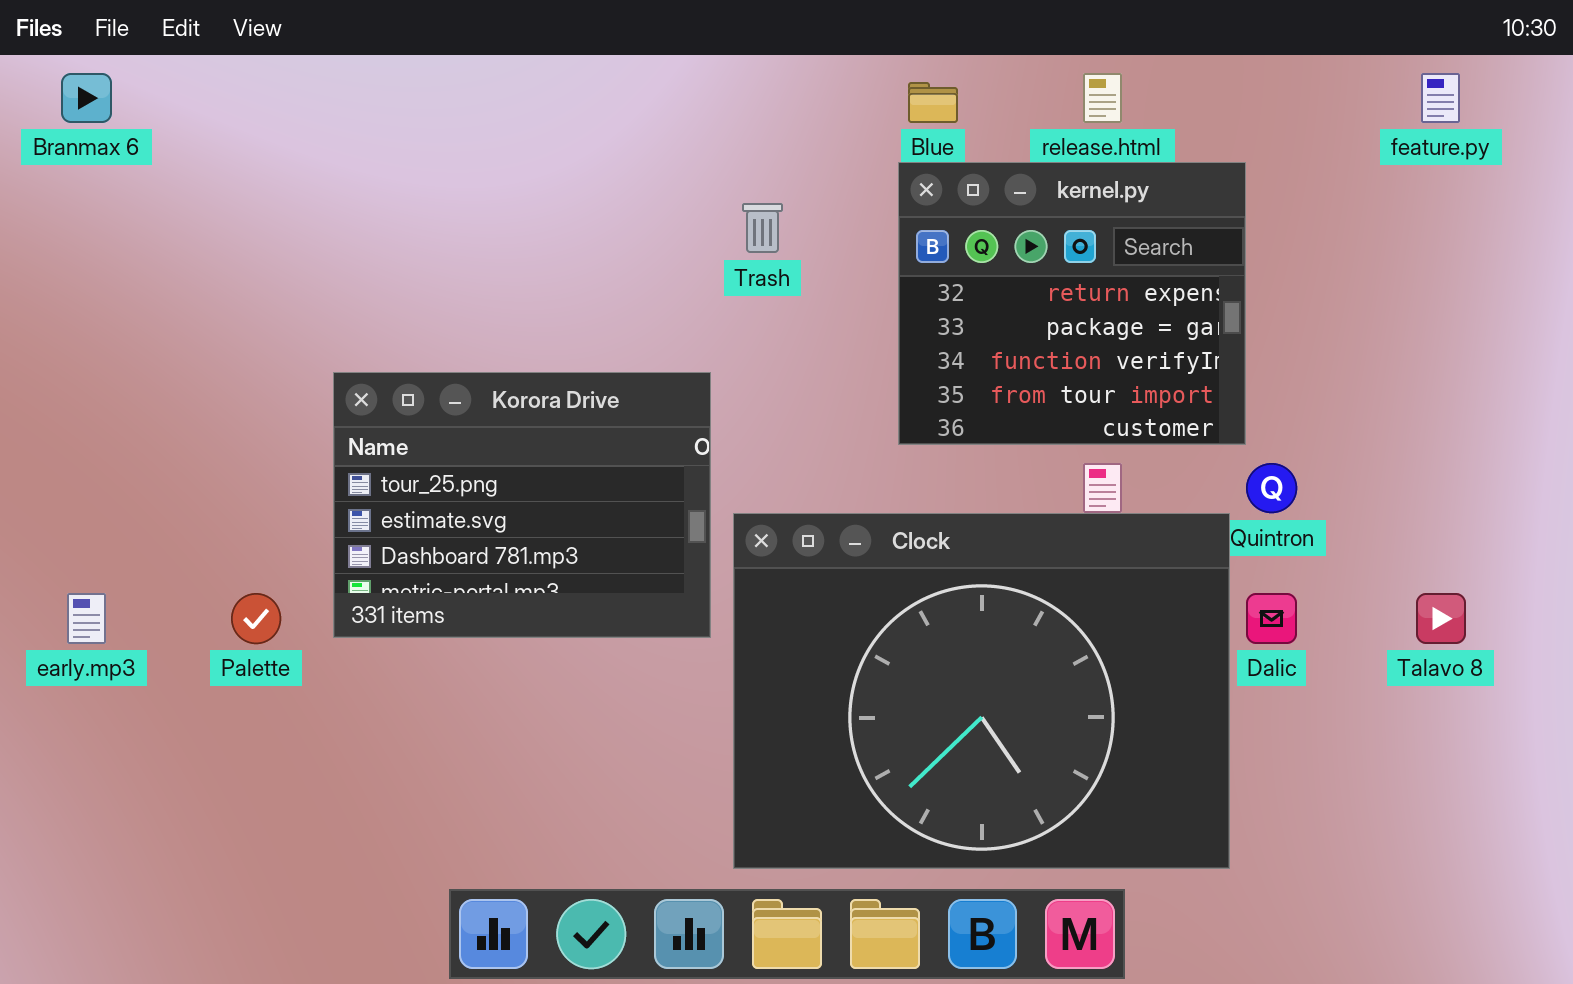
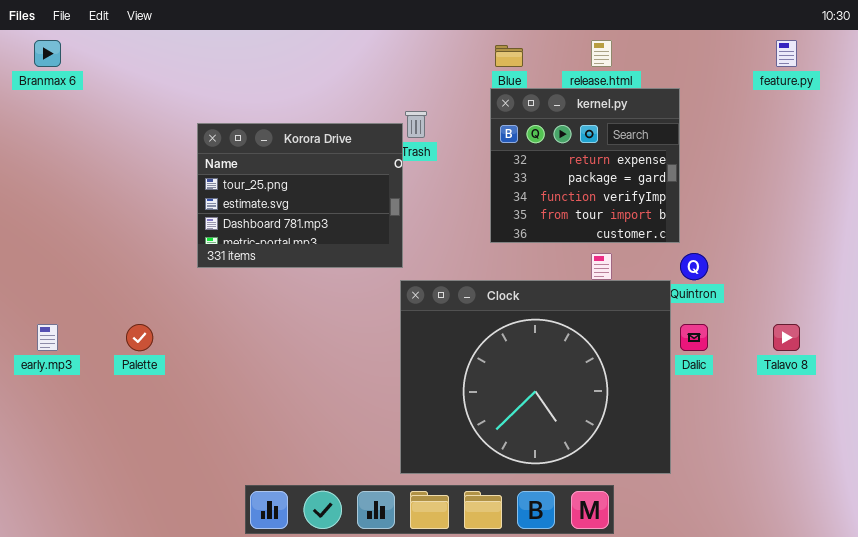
Korora Drive: [333,372,711,638] -> [197,123,403,268], moved

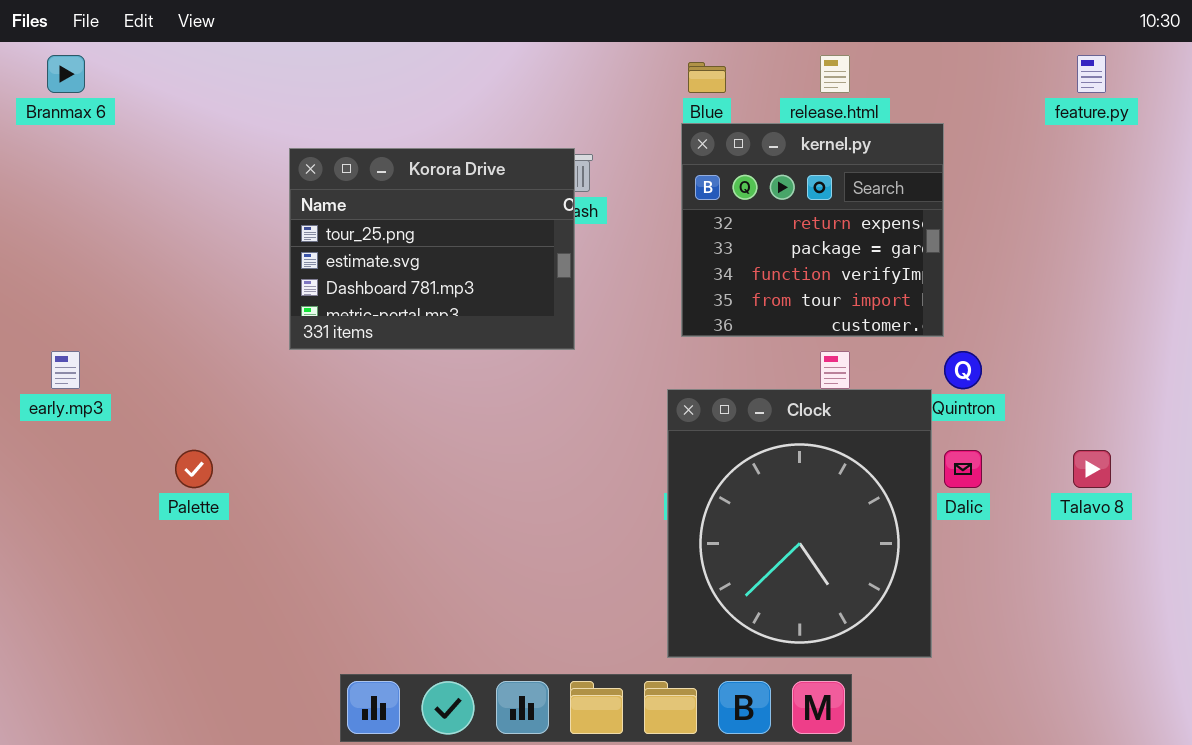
Korora Drive: [197,123,403,268] -> [289,148,575,350], moved
Clock: [400,280,671,474] -> [667,389,932,658], resized
early.mp3: [37,324,58,351] -> [51,351,80,389], moved

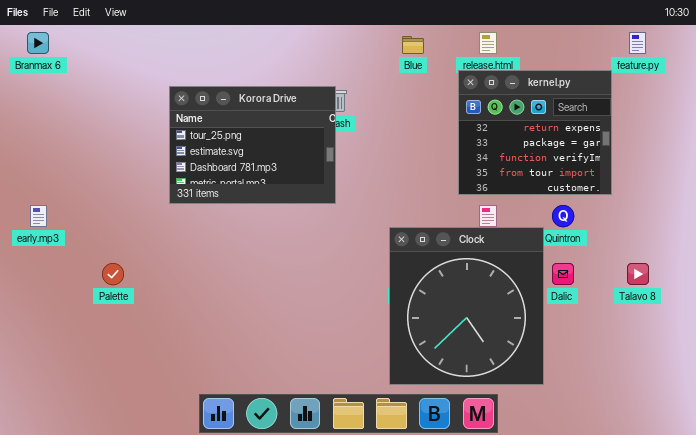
kernel.py: [681,123,944,337] -> [458,70,612,195], moved

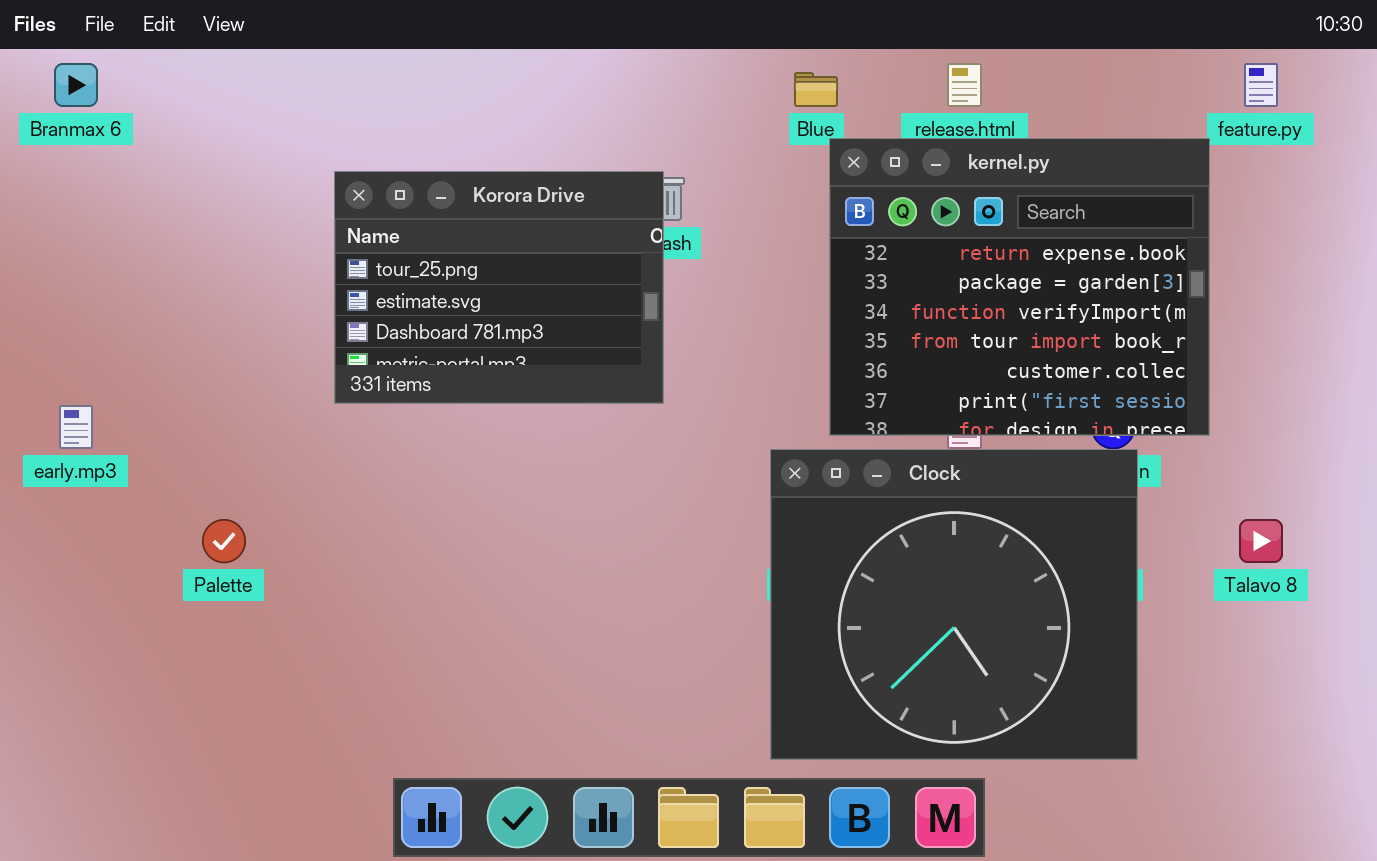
kernel.py: [458,70,612,195] -> [829,138,1210,436], resized
Clock: [389,227,544,385] -> [770,449,1138,760], resized

